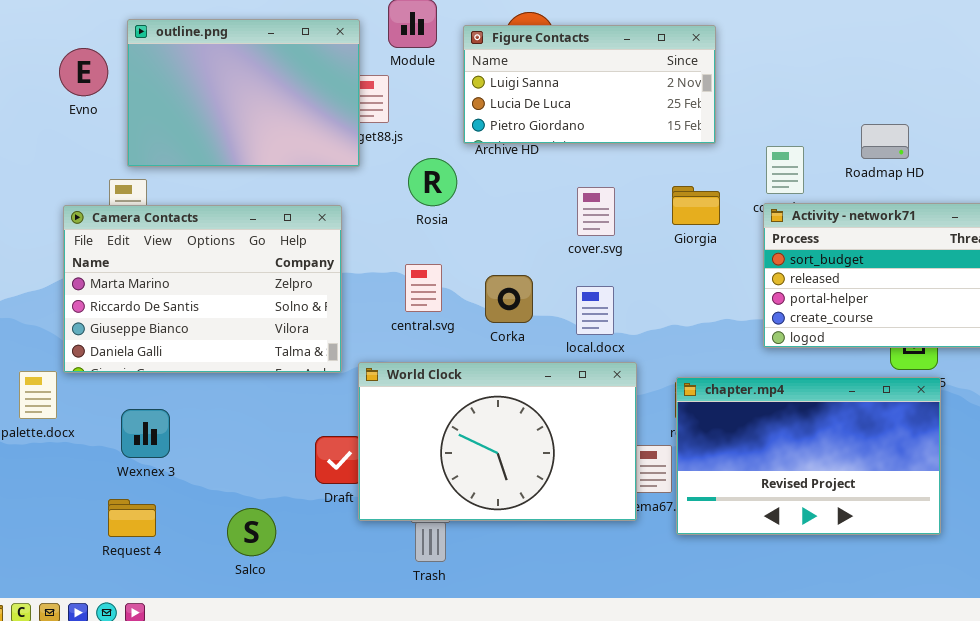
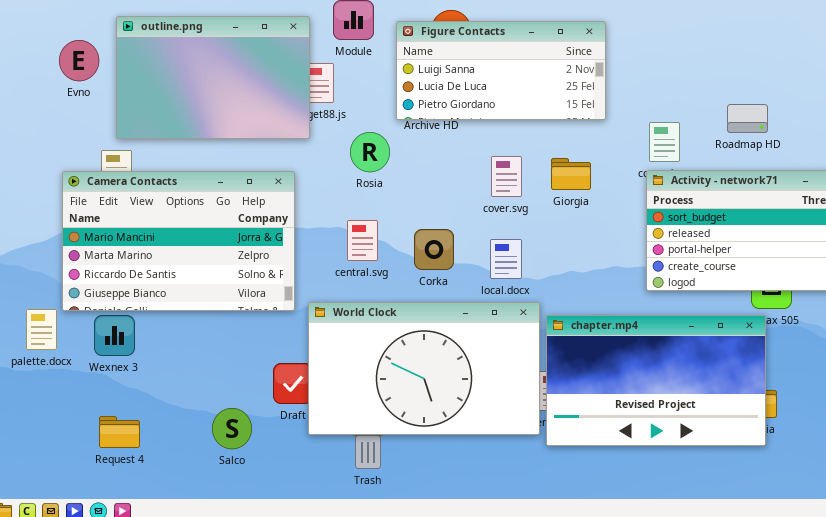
Giorgia: [672,186,720,225] -> [551,158,591,190], moved
Camera Contacts: [63,205,342,373] -> [62,171,295,311], scrolled up 1 row
chapter.mp4: [676,377,941,535] -> [546,315,766,446], moved
Wexnex 3: [121,409,170,458] -> [94,315,135,356], moved
Salco: [227,508,276,556] -> [212,408,252,449], moved

